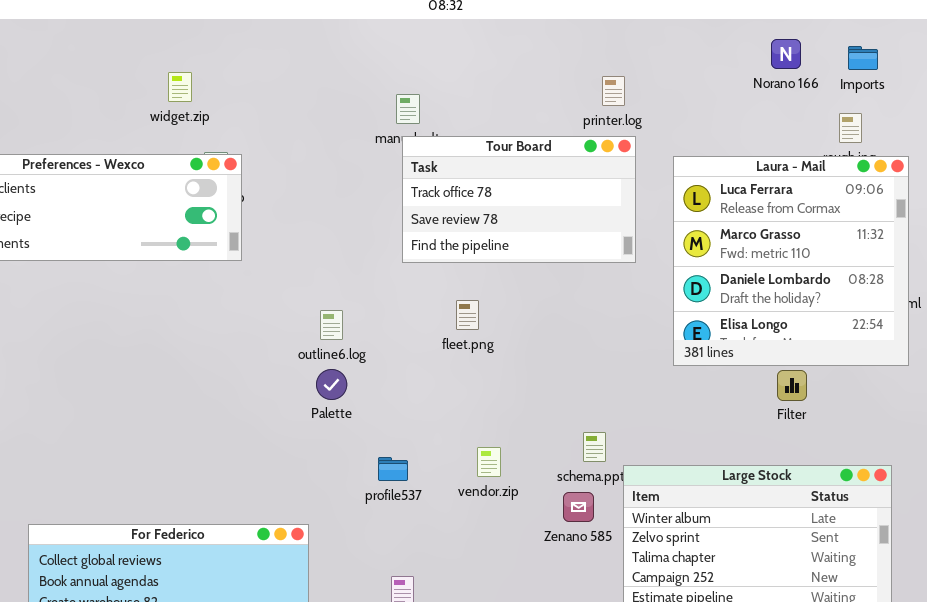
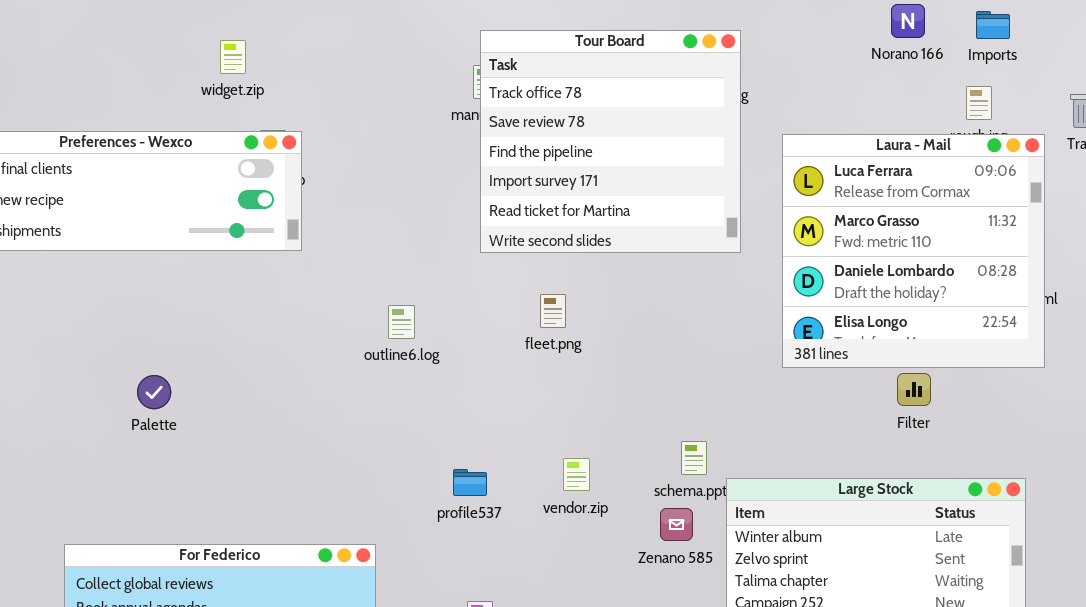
Tour Board: [402,136,636,263] -> [480,30,741,253], resized
Palette: [316,369,347,400] -> [137,375,171,409], moved

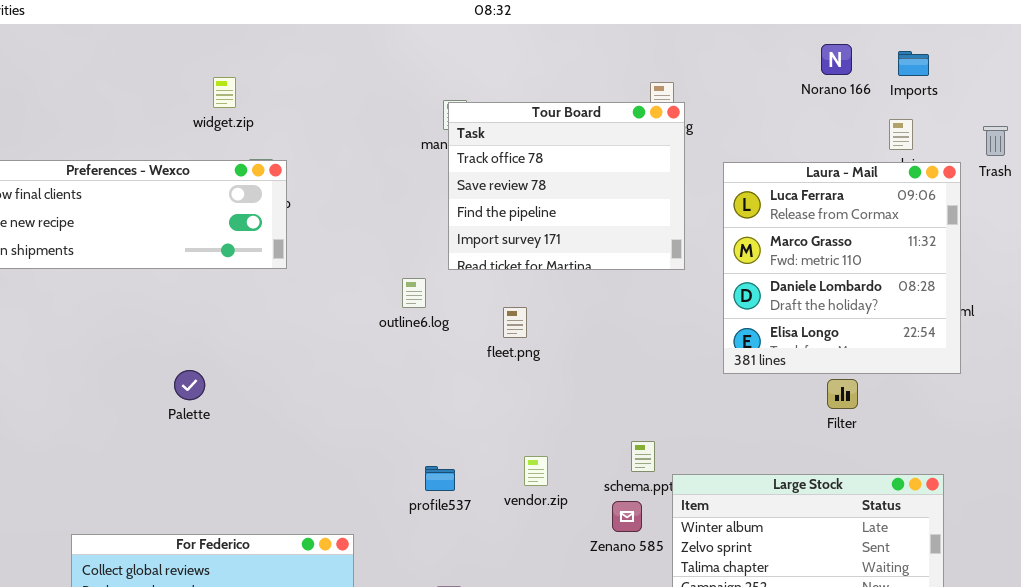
Tour Board: [480,30,741,253] -> [448,102,685,270], resized
outline6.log: [388,305,415,339] -> [402,278,426,308], moved
Palette: [137,375,171,409] -> [174,370,205,400], moved

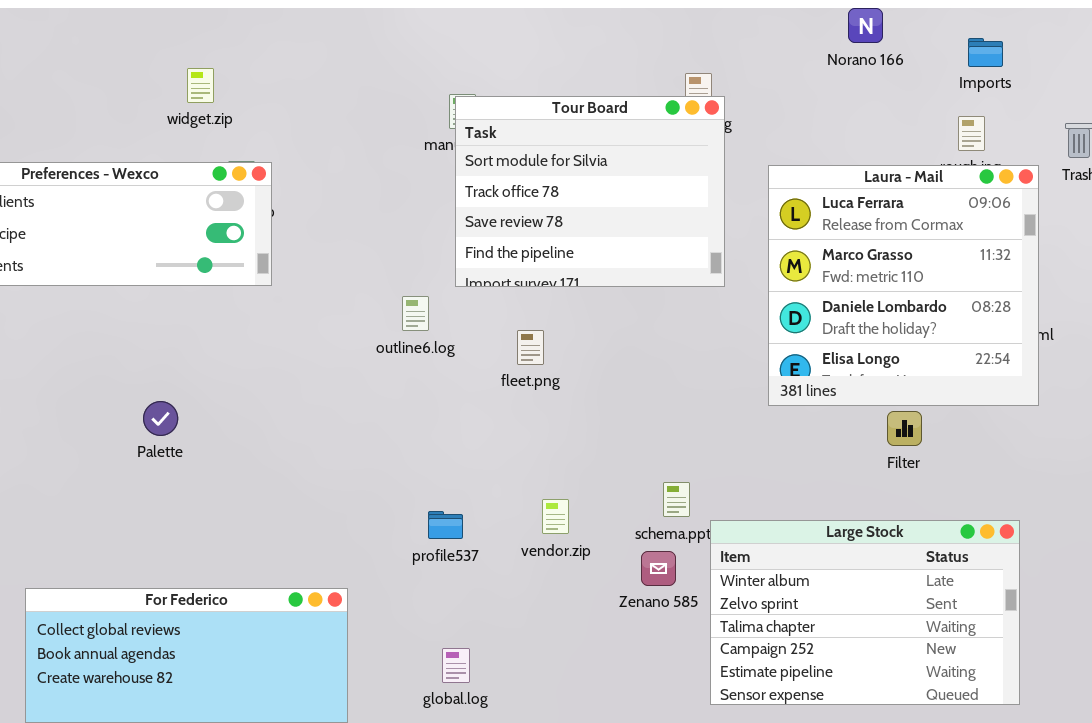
Norano 166: [821,44,852,75] -> [848,8,883,43], moved
Tour Board: [448,102,685,270] -> [455,96,725,287], scrolled up 1 row

